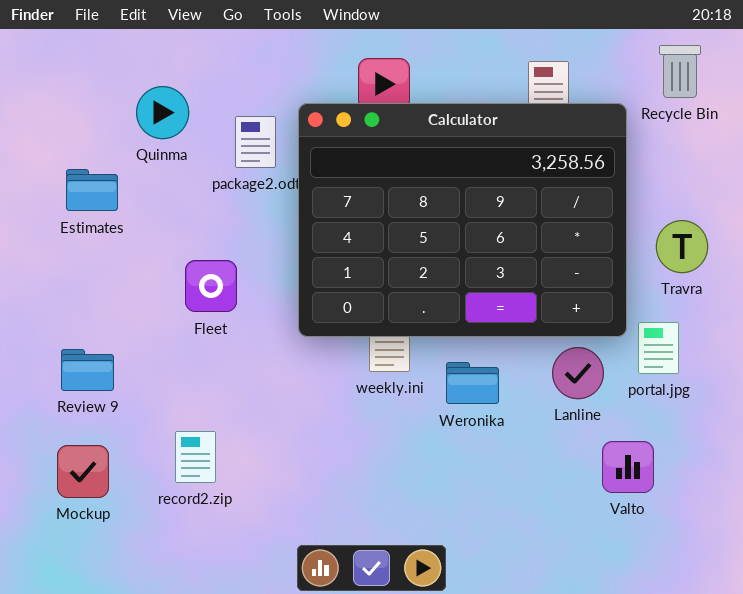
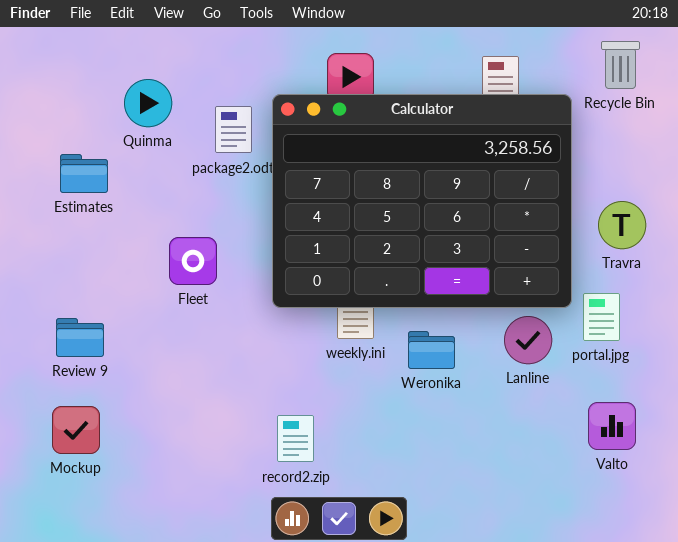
record2.zip: [175,431,216,483] -> [277,415,314,462], moved
Valto: [602,441,654,493] -> [588,402,636,450], moved

